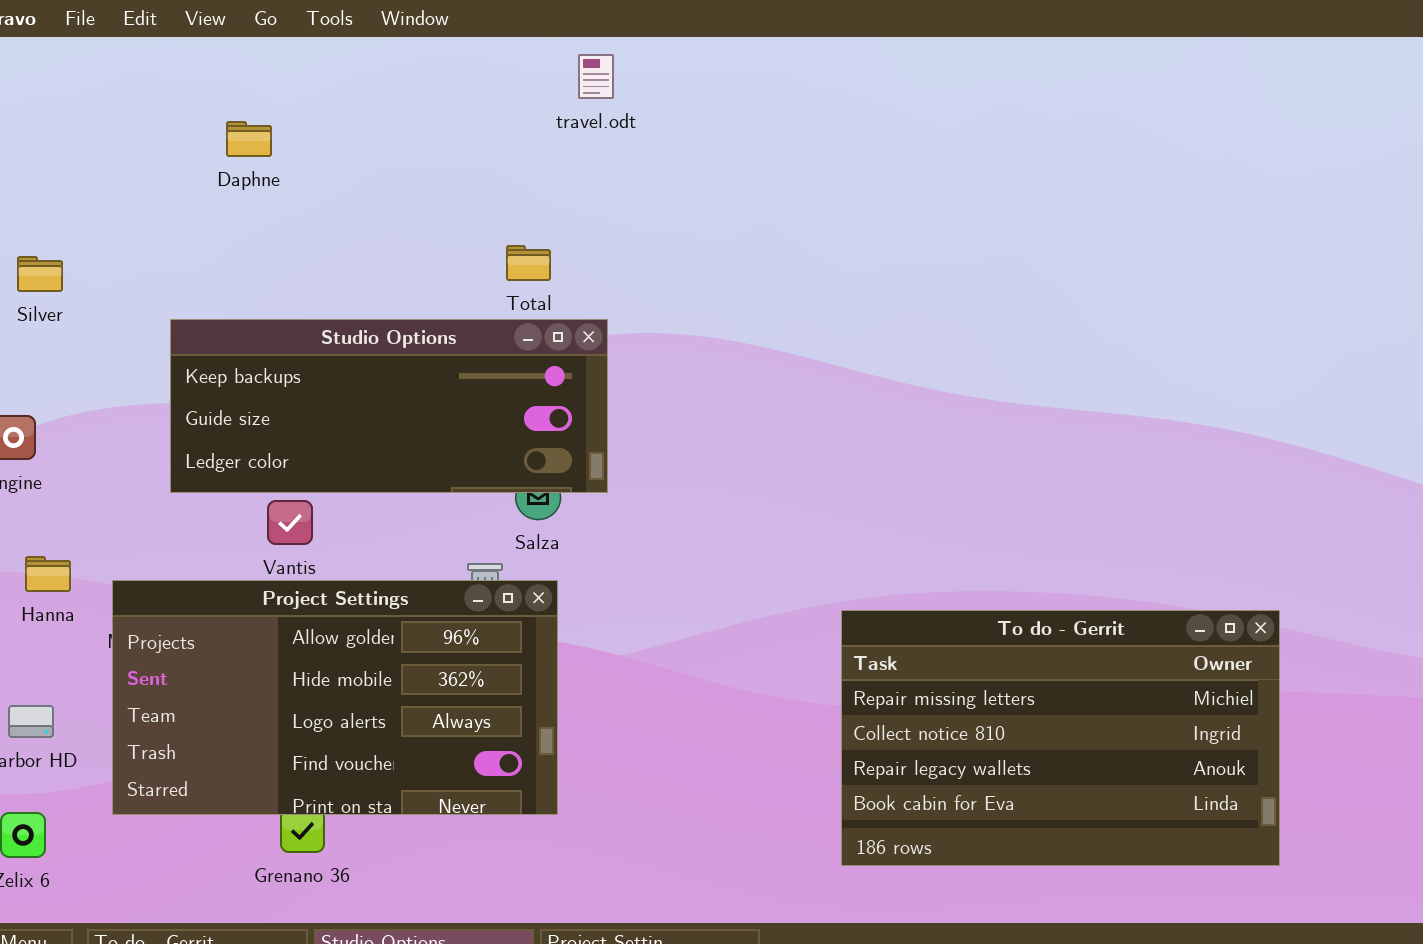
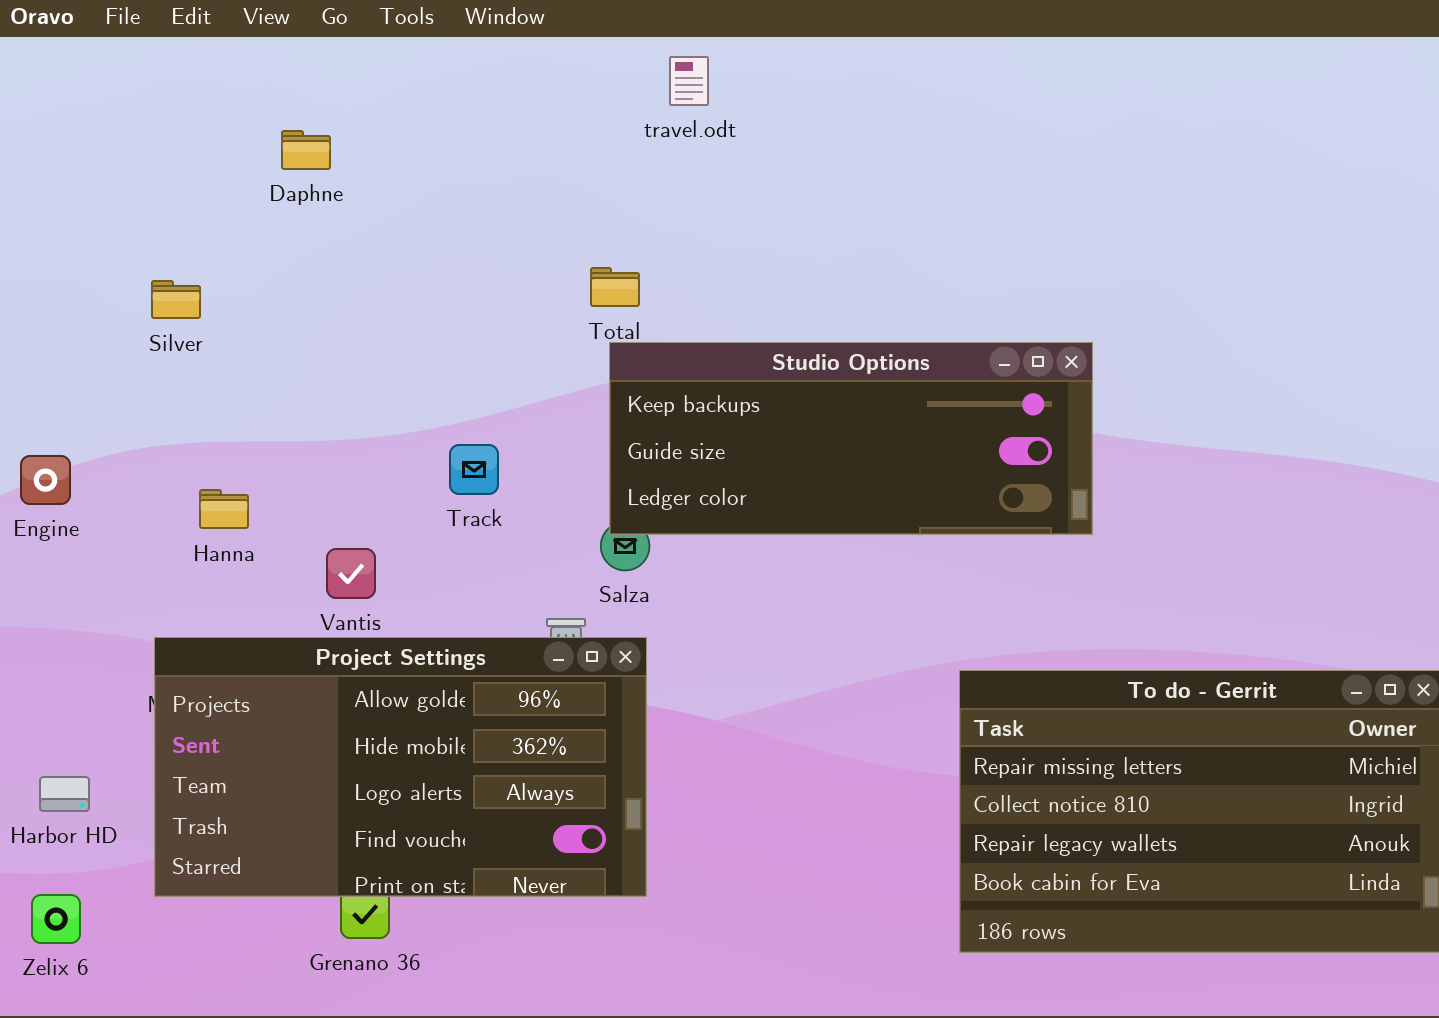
Silver: [17,256,63,292] -> [151,280,201,319], moved
Studio Options: [170,319,608,493] -> [609,342,1093,535], moved
Hanna: [25,556,71,592] -> [199,489,249,529], moved

